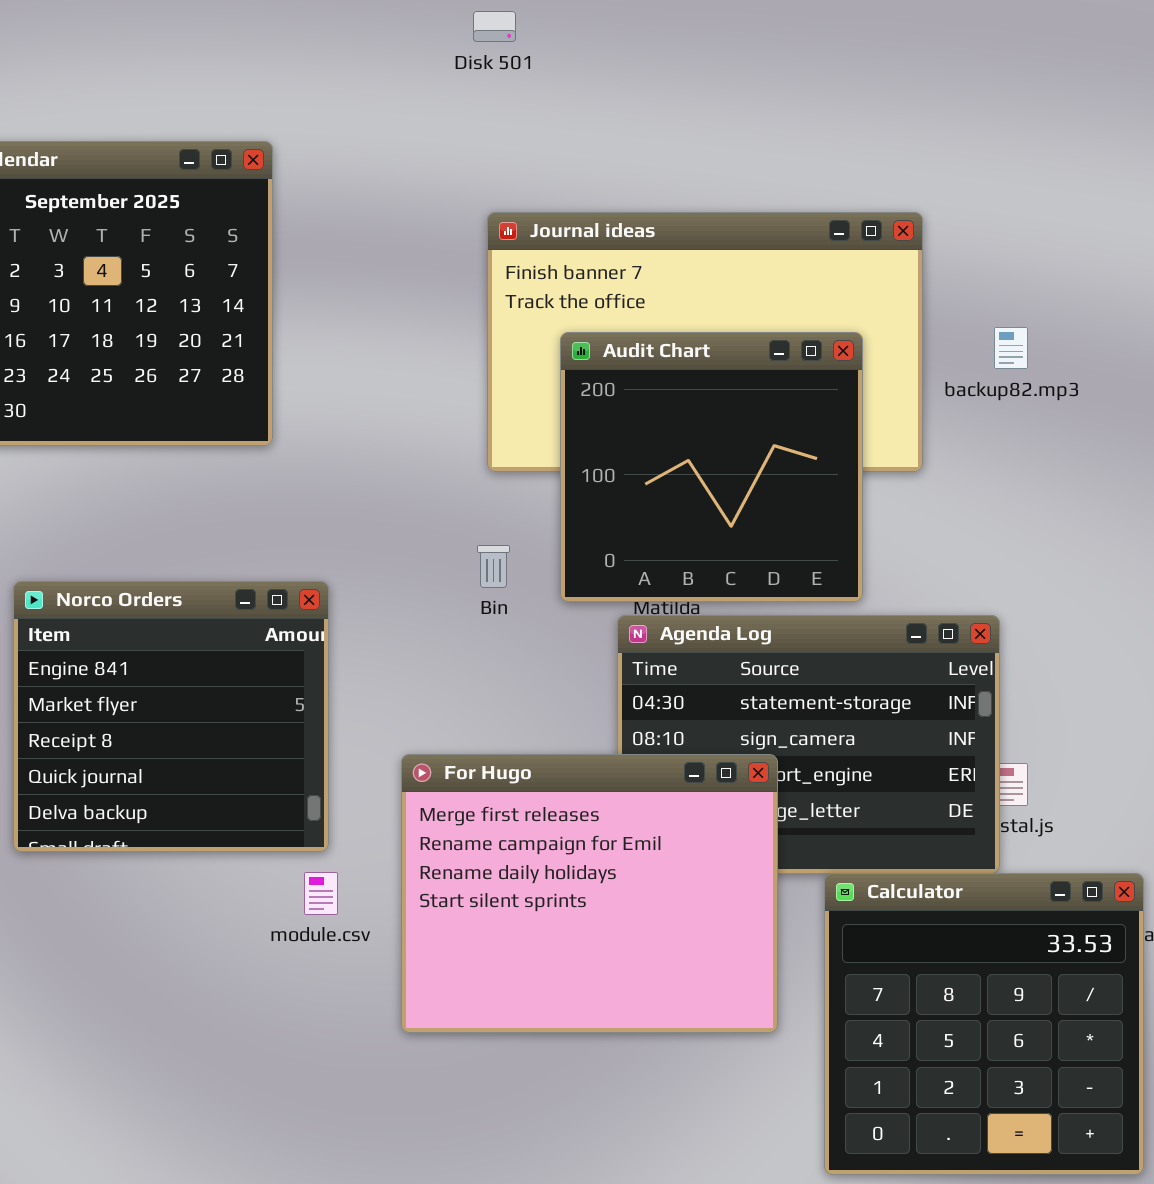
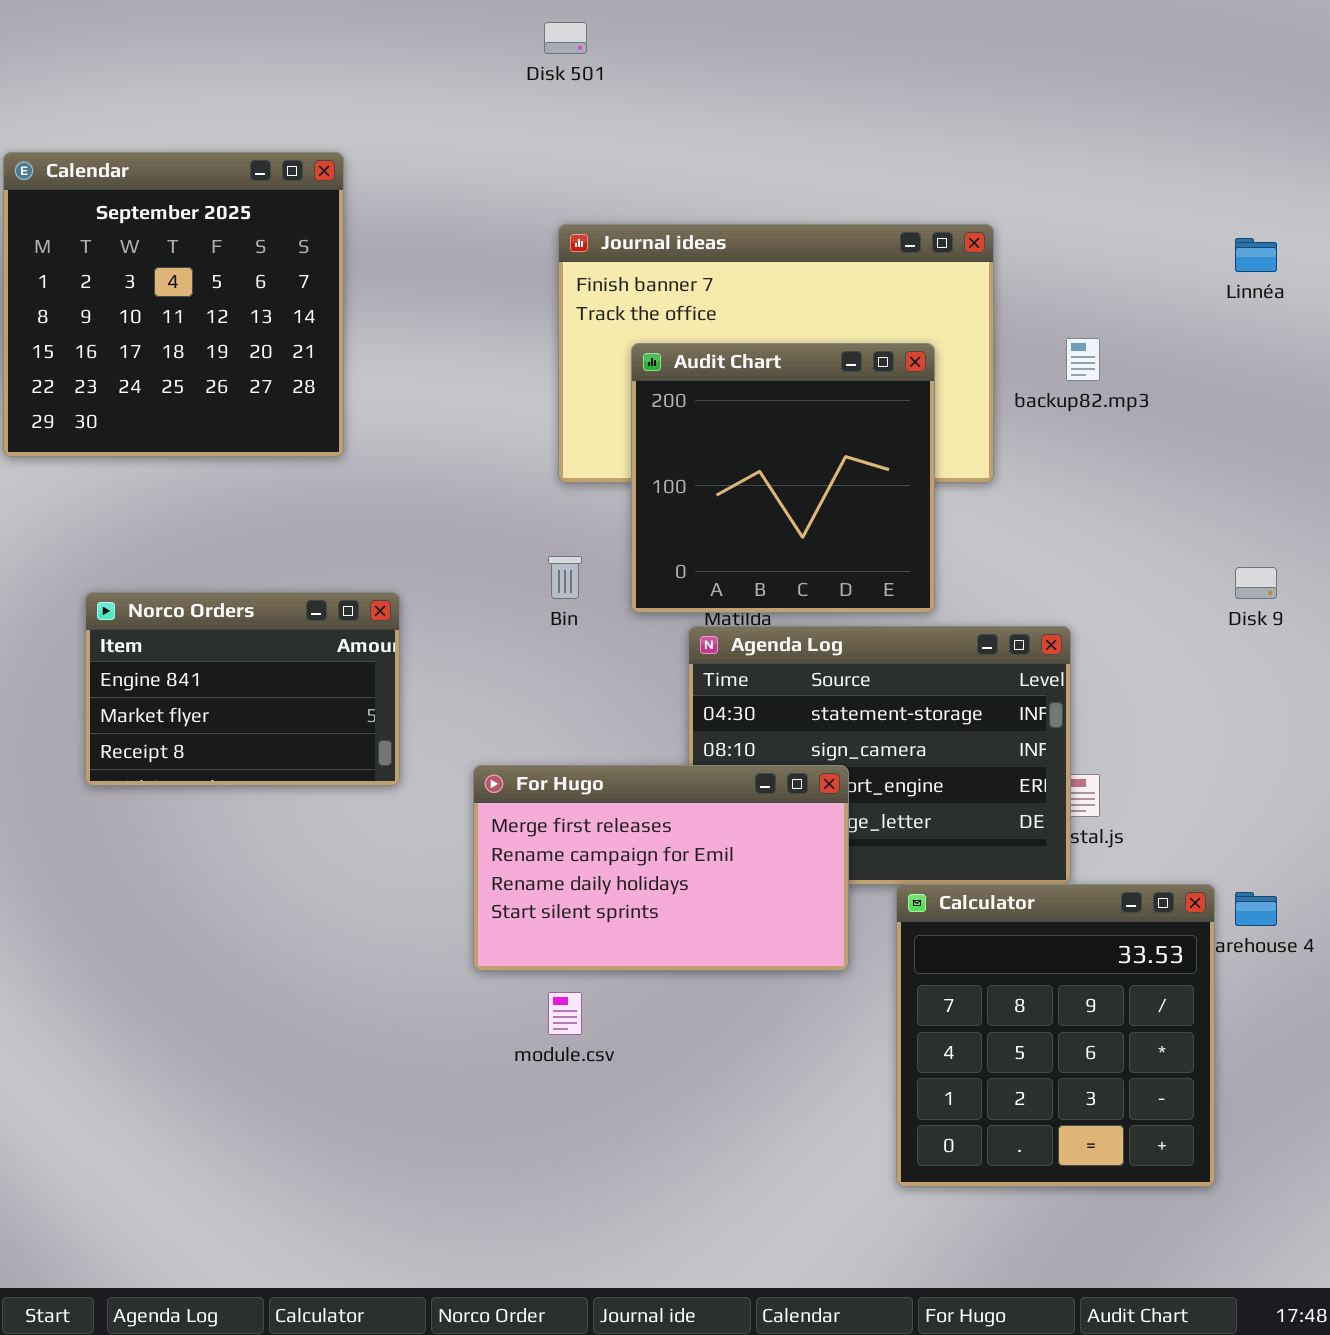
Norco Orders: [13,581,329,852] -> [85,592,400,786], resized
For Hugo: [401,754,778,1033] -> [473,765,849,971], resized
module.csv: [304,872,338,915] -> [548,992,582,1035], moved

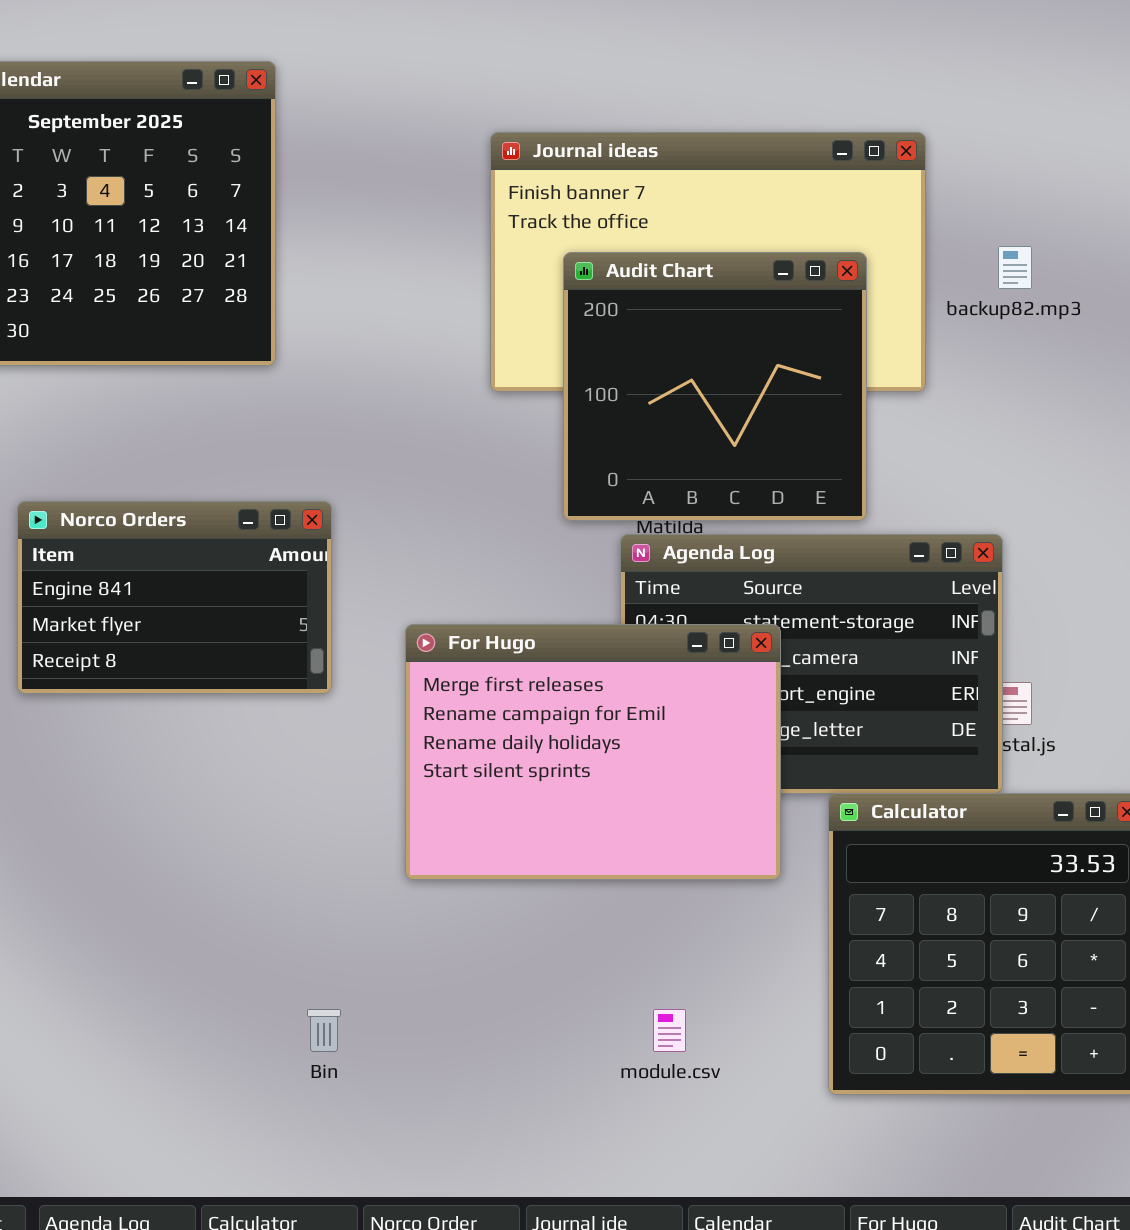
Bin: [548,556,582,599] -> [307,1009,341,1052], moved
For Hugo: [473,765,849,971] -> [405,624,781,880], resized
module.csv: [548,992,582,1035] -> [653,1009,686,1052], moved

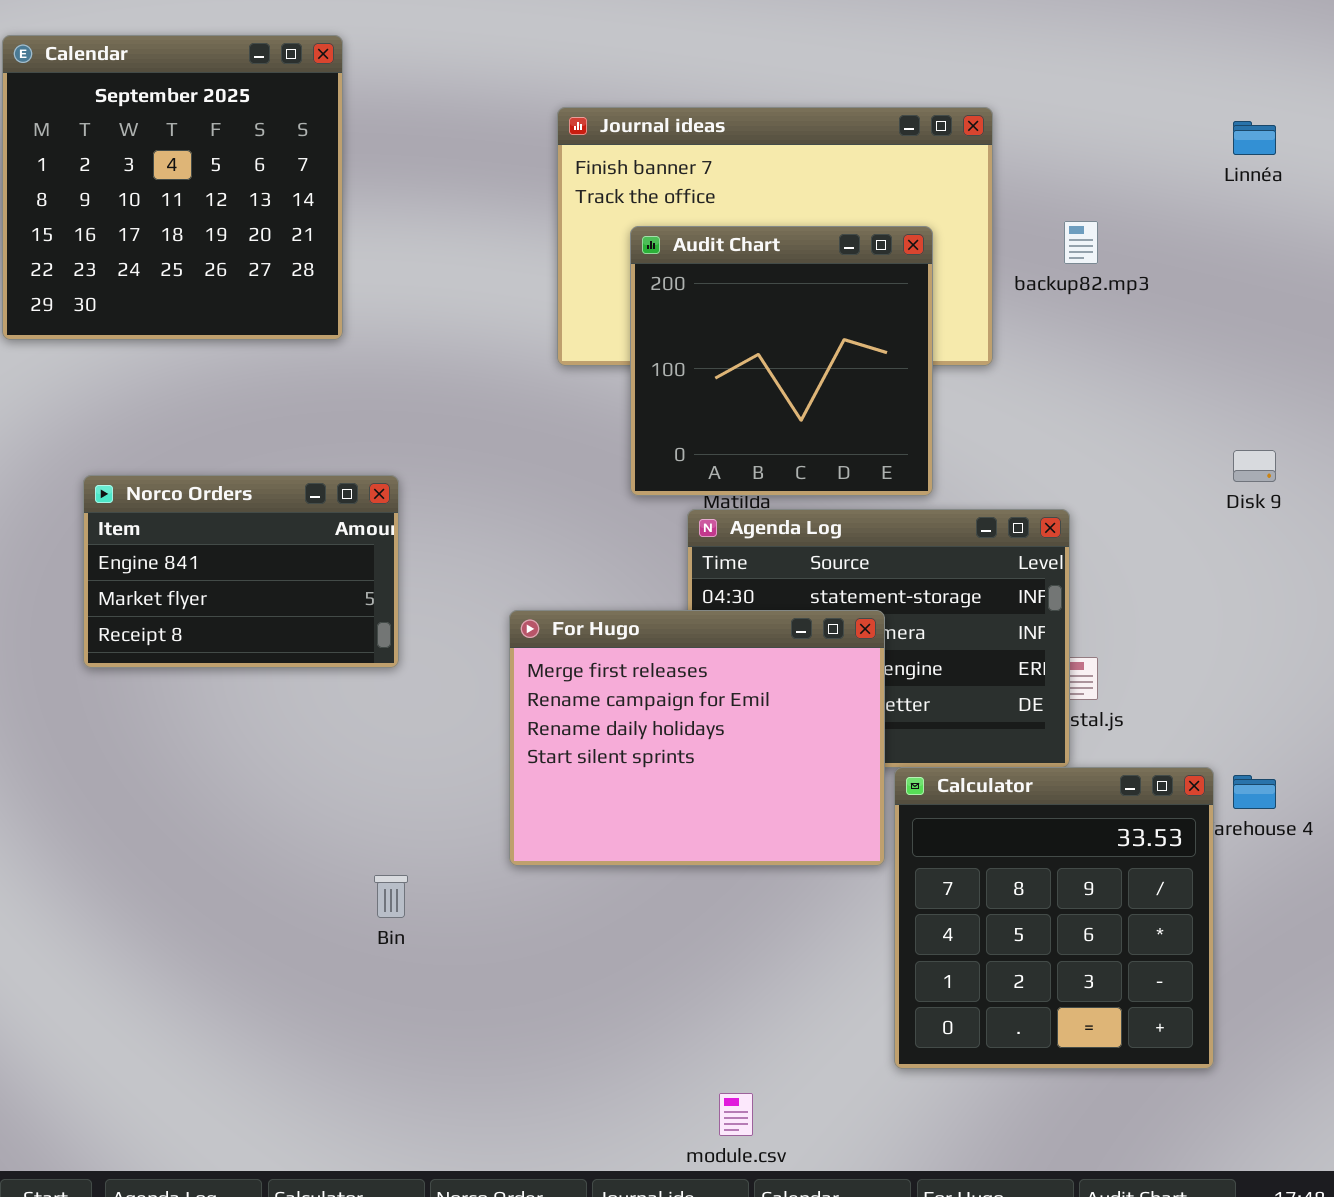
For Hugo: [405,624,781,880] -> [509,610,885,866], moved
Bin: [307,1009,341,1052] -> [374,875,408,918], moved
module.csv: [653,1009,686,1052] -> [719,1093,753,1136], moved

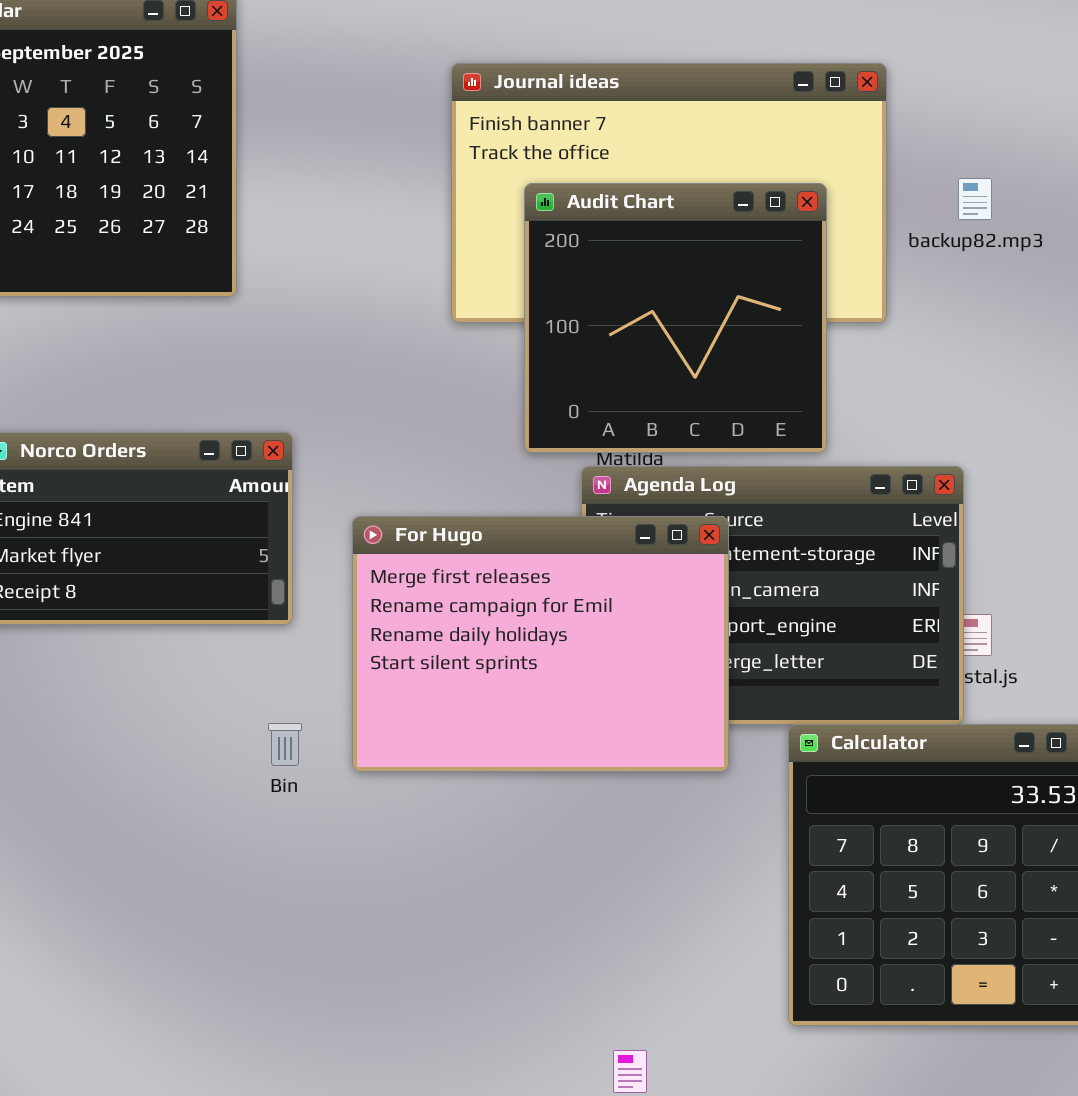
For Hugo: [509,610,885,866] -> [352,516,729,772], moved
Bin: [374,875,408,918] -> [268,723,302,766], moved

